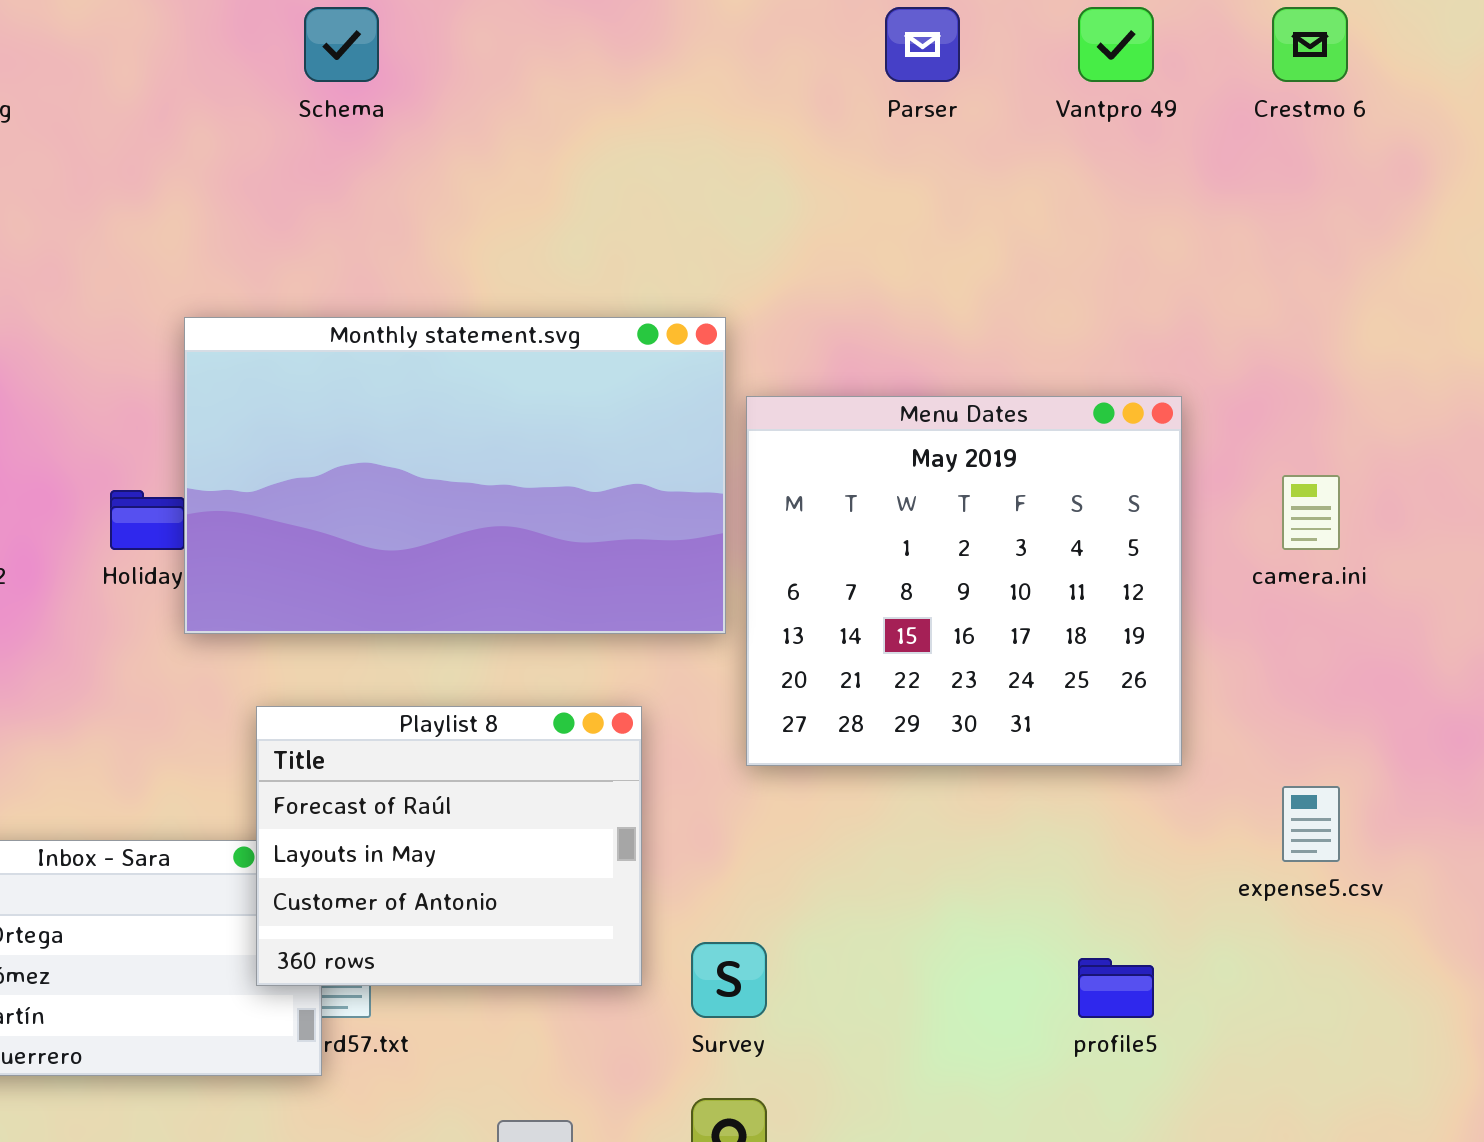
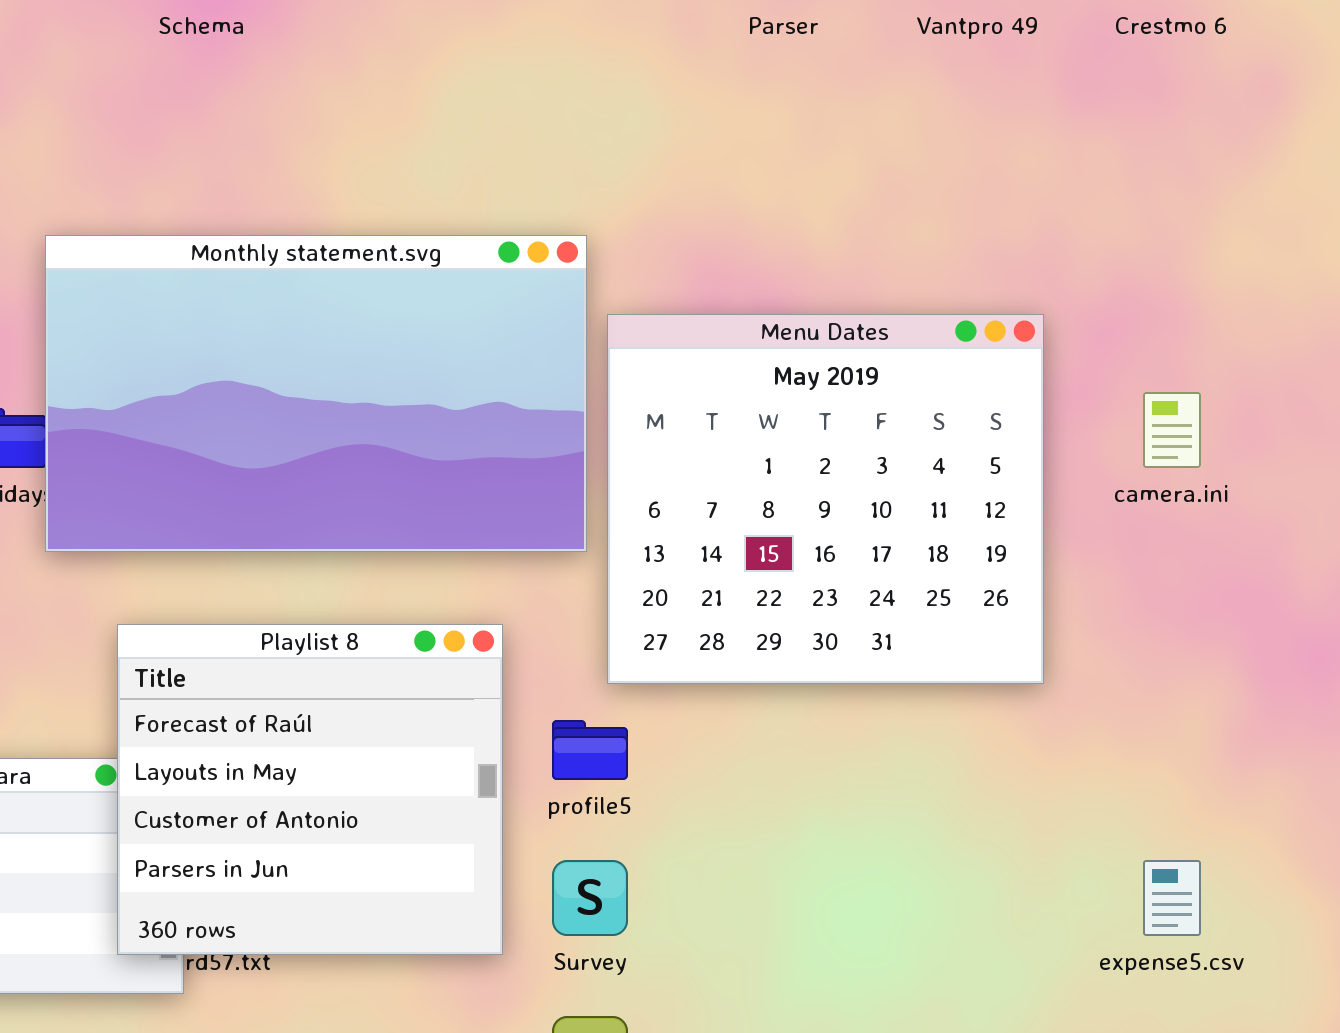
Playlist 8: [256,706,642,986] -> [117,624,503,955], resized
expense5.csv: [1282,786,1340,862] -> [1143,860,1201,936], moved
profile5: [1078,958,1154,1018] -> [552,720,628,780], moved

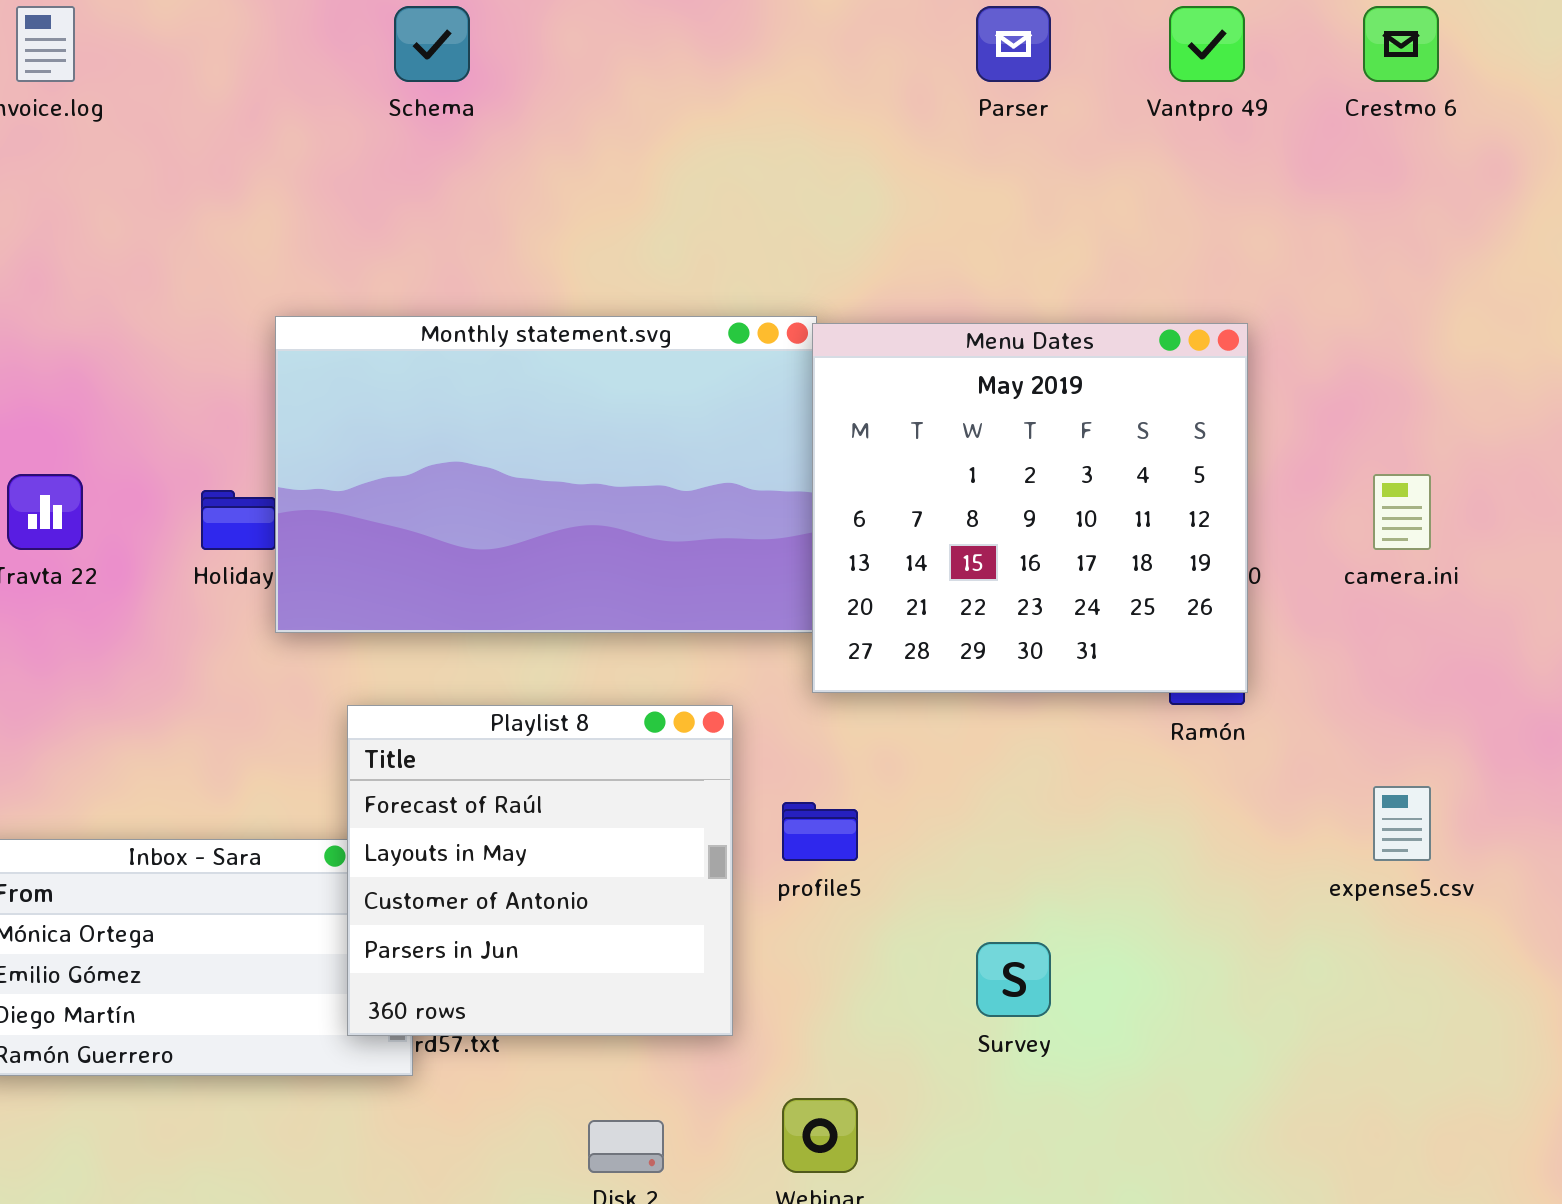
Menu Dates: [607,314,1044,684] -> [812,323,1248,693], moved
Survey: [552,860,628,936] -> [976,942,1051,1017], moved
expense5.csv: [1143,860,1201,936] -> [1373,786,1431,861], moved

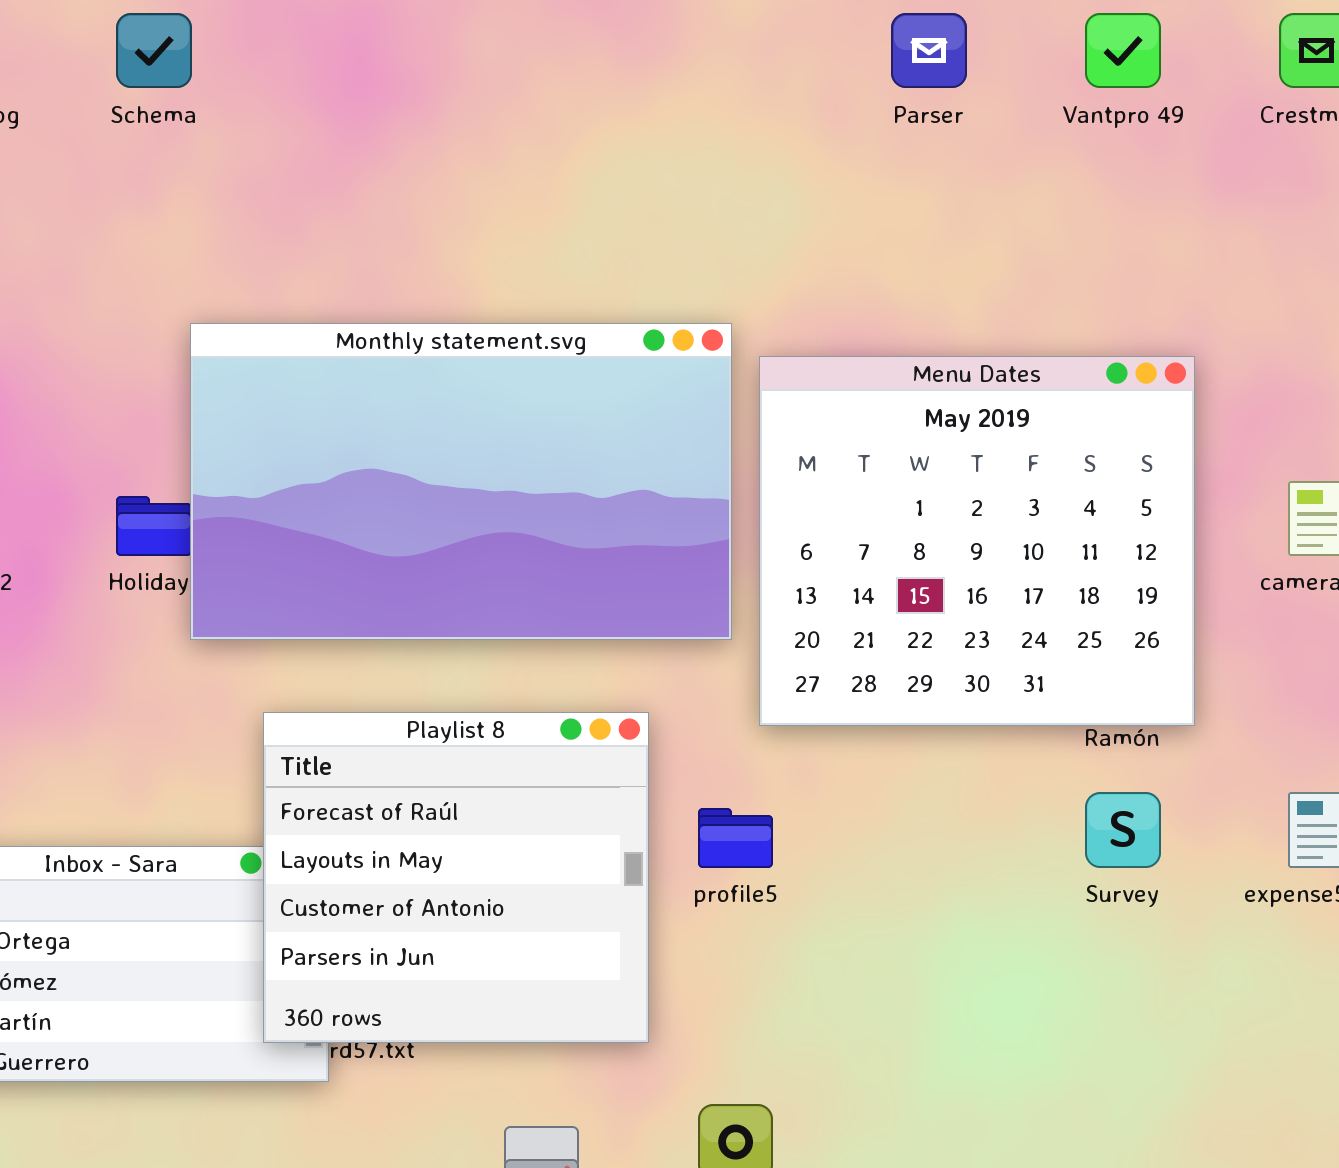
Schema: [394,6,470,82] -> [116,13,192,88], moved
Menu Dates: [812,323,1248,693] -> [759,356,1195,726], moved
Survey: [976,942,1051,1017] -> [1085,792,1161,868], moved

